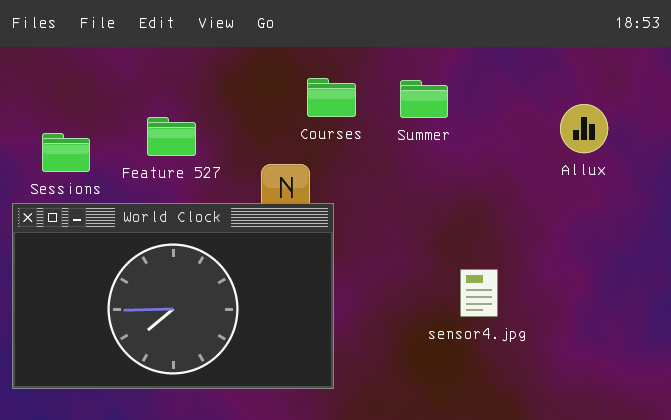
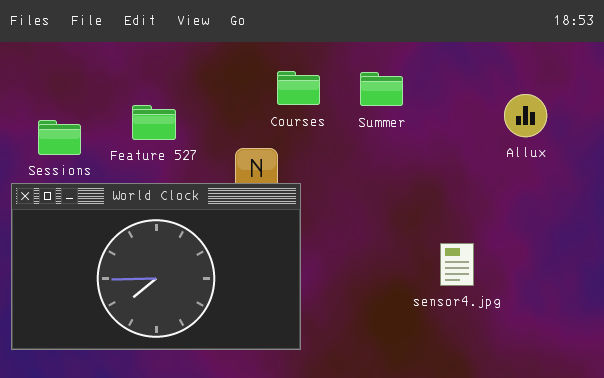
sensor4.jpg: [460,269,498,317] -> [440,243,474,286], moved

